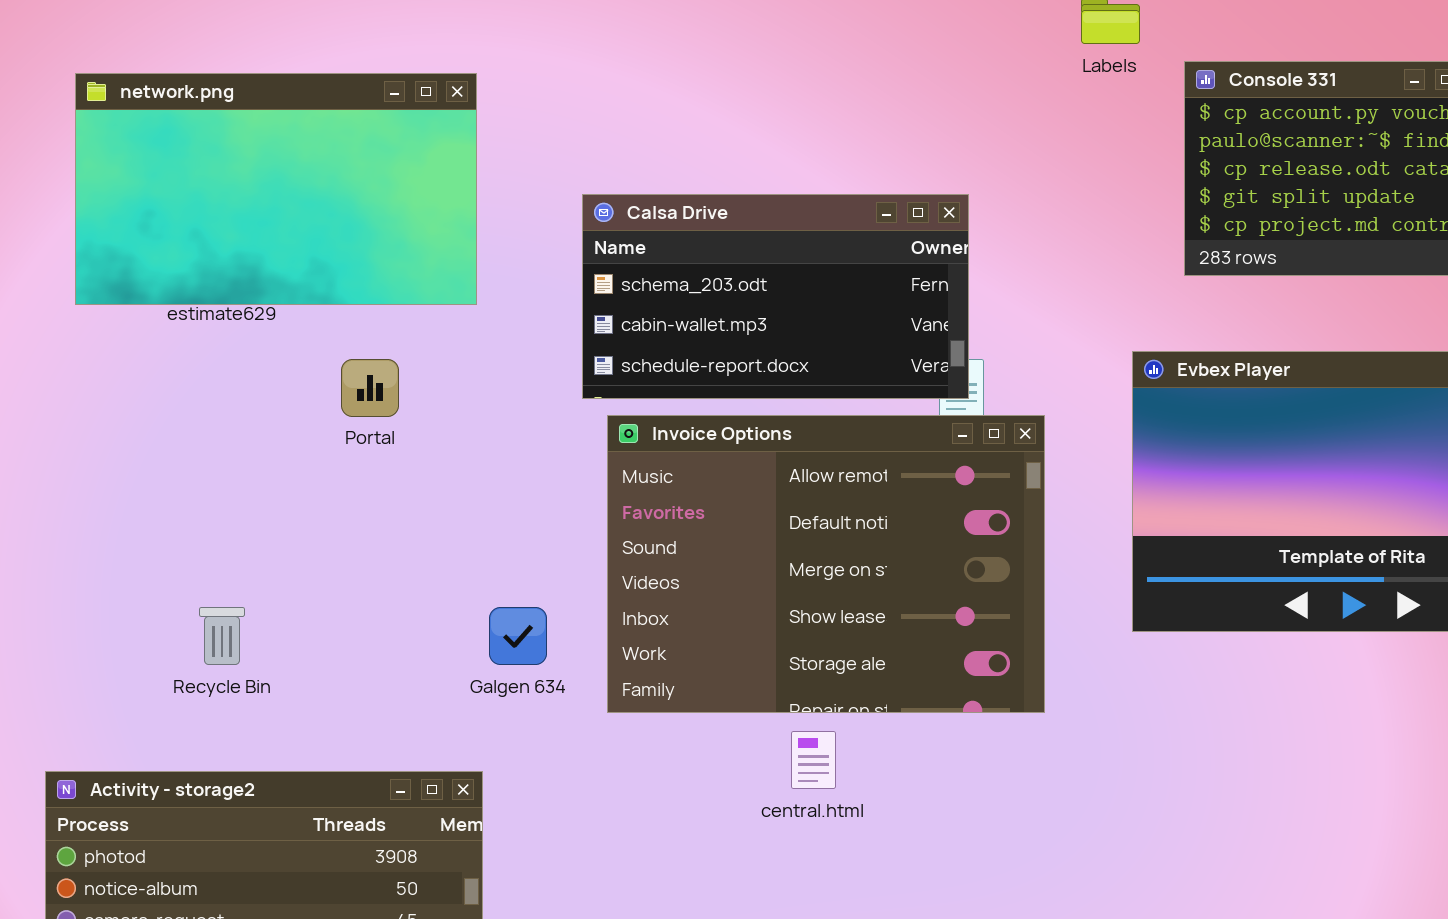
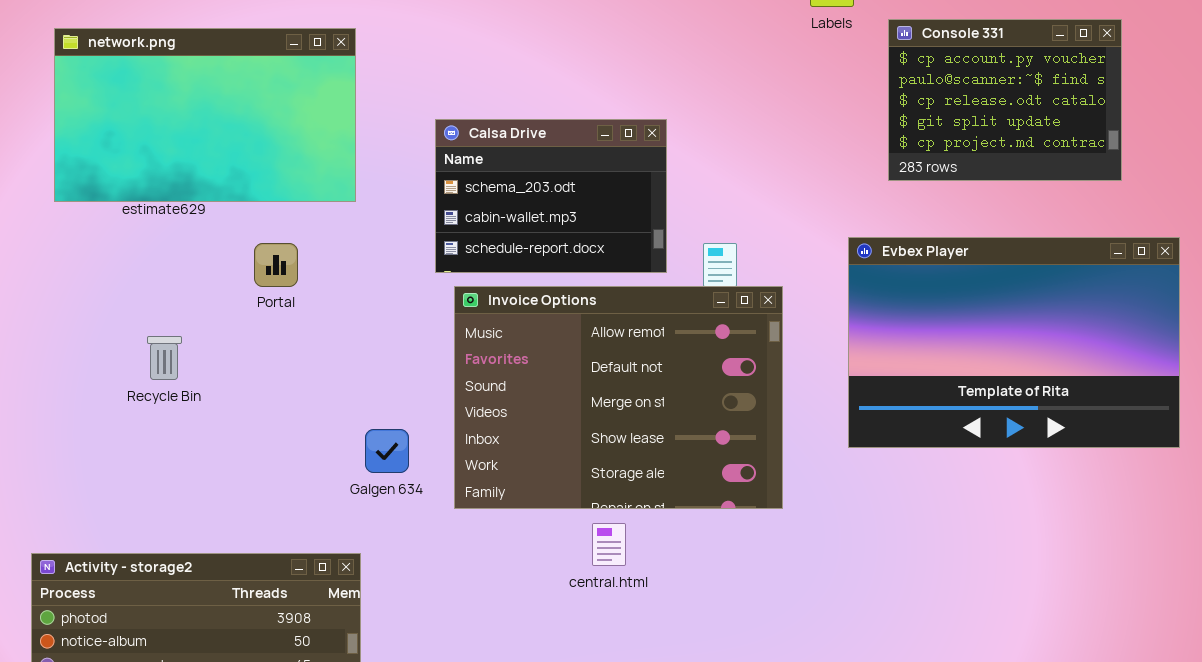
Calsa Drive: [582,194,969,399] -> [435,119,667,273], resized
Recycle Bin: [199,607,245,665] -> [147,336,182,380], moved

